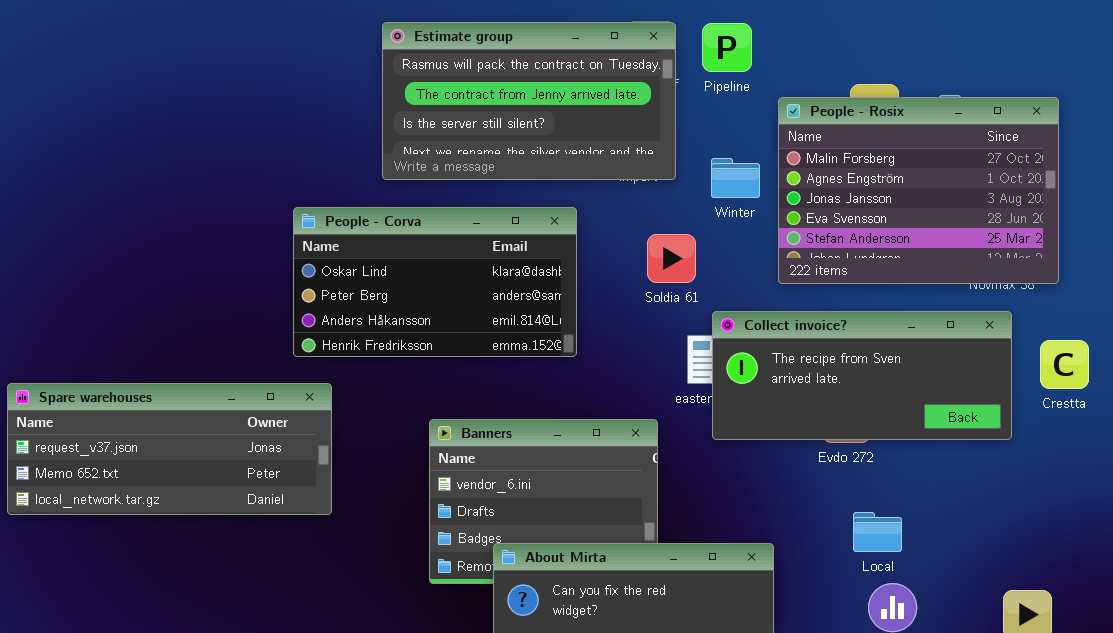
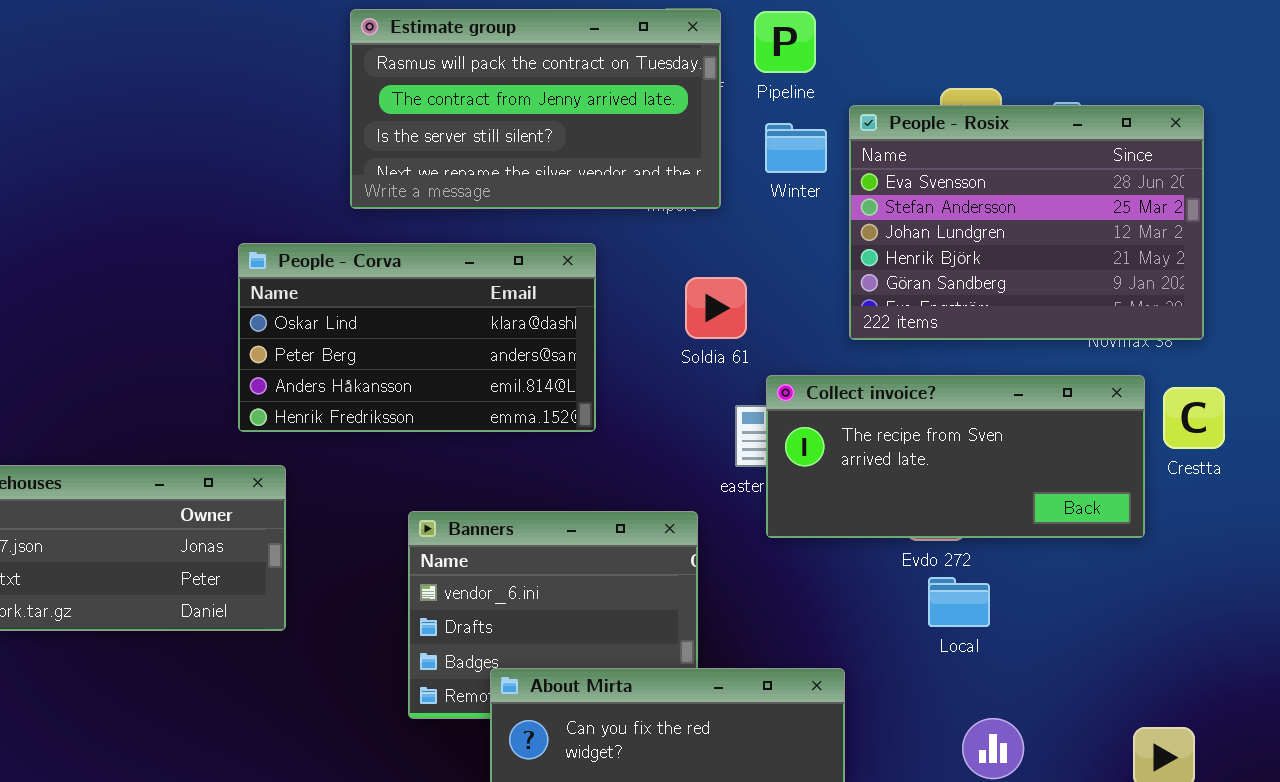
People - Rosix: [778,97,1059,284] -> [849,105,1204,340], scrolled down 3 rows
Winter: [711,158,760,198] -> [765,123,827,173], moved
Crestta: [1040,340,1089,389] -> [1163,387,1225,449], moved
Local: [853,512,902,552] -> [928,577,990,627], moved

